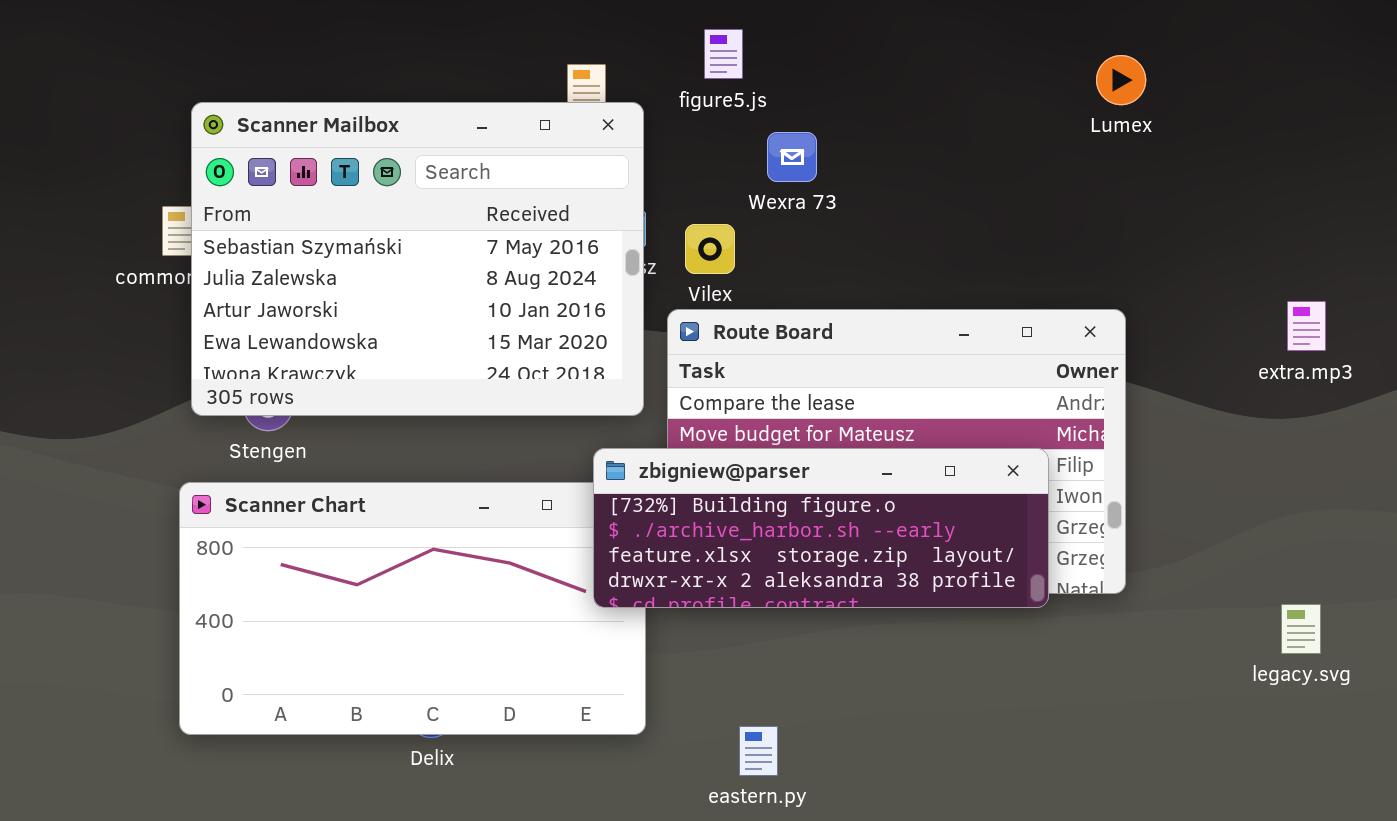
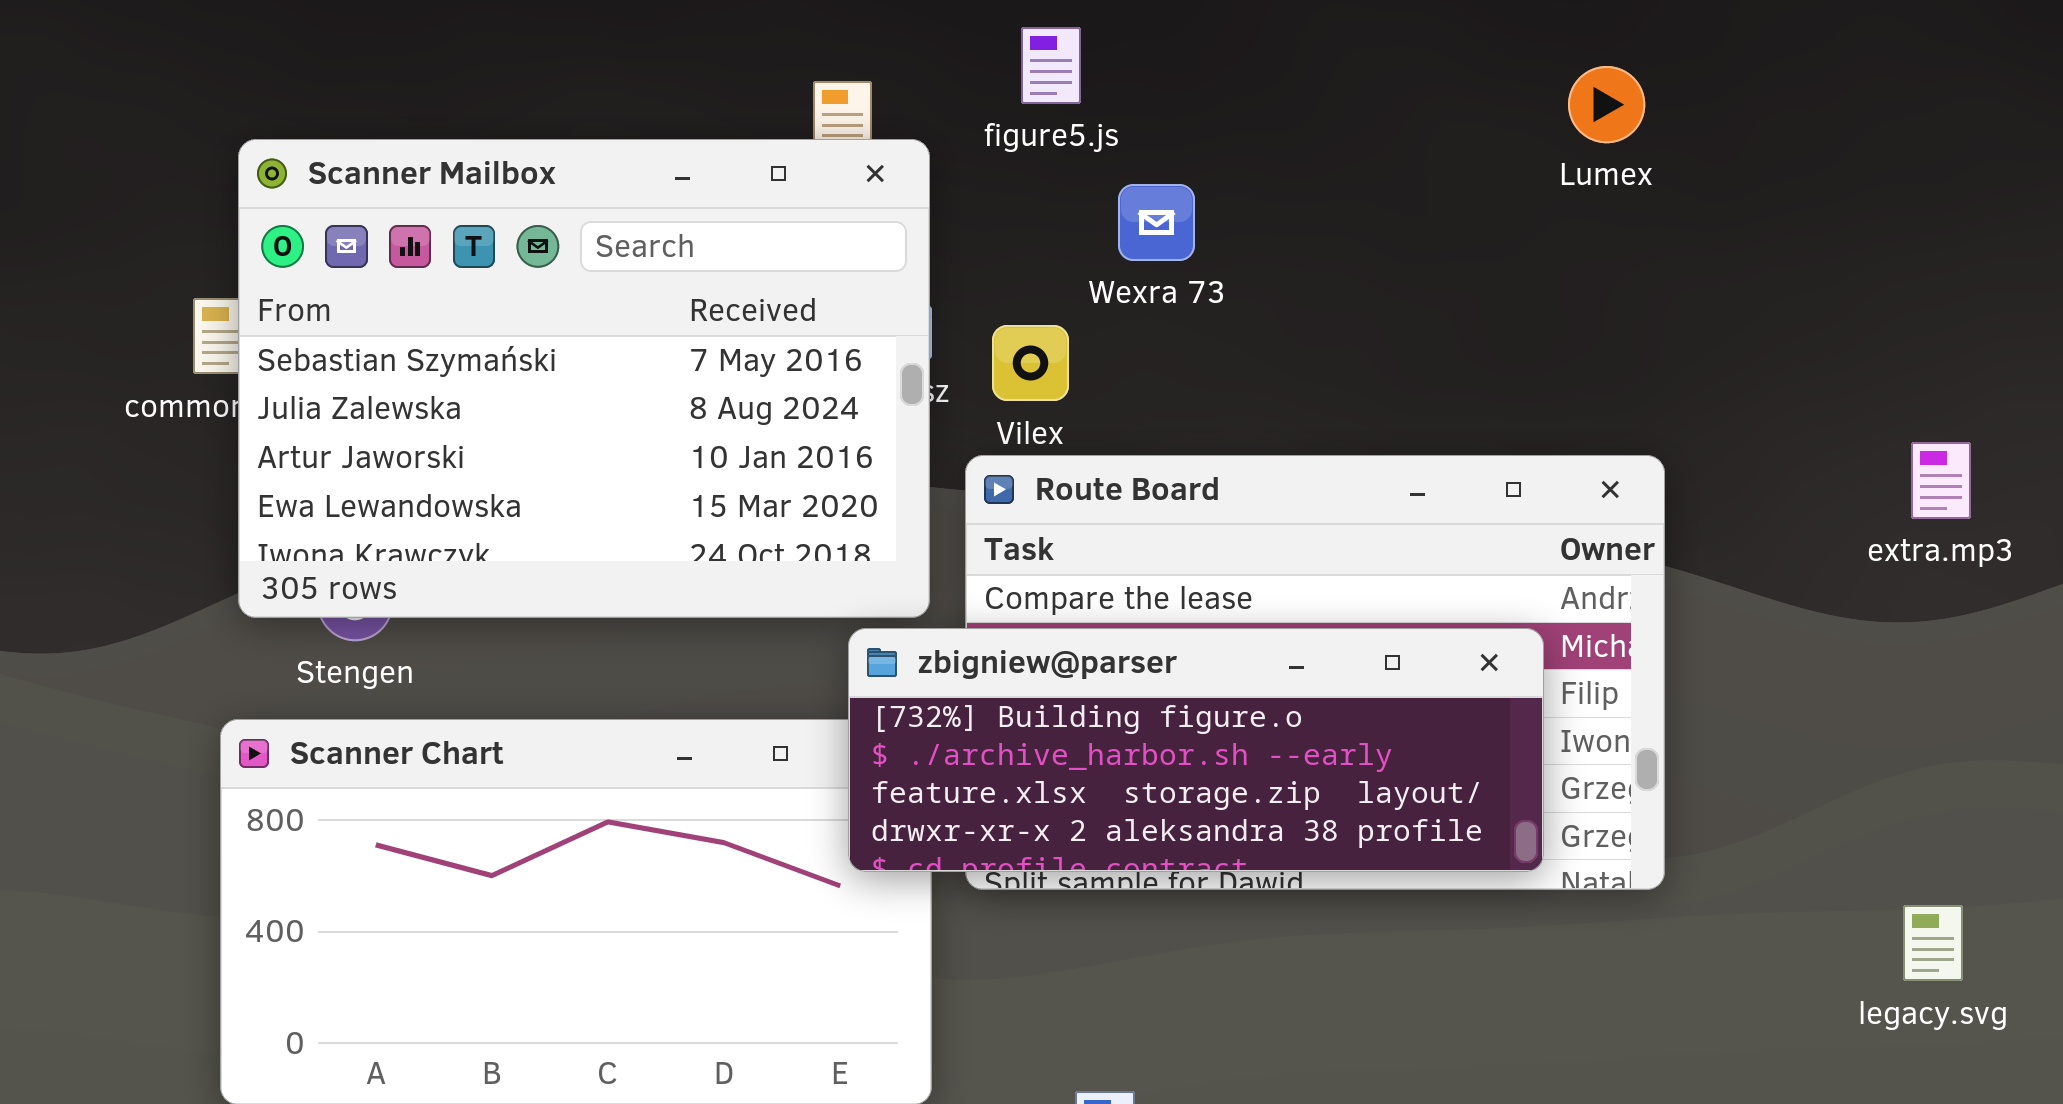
Lumex: [1096,55,1146,105] -> [1568,66,1645,143], moved
zbigniew@parser: [593,448,1049,608] -> [848,628,1544,872], moved

